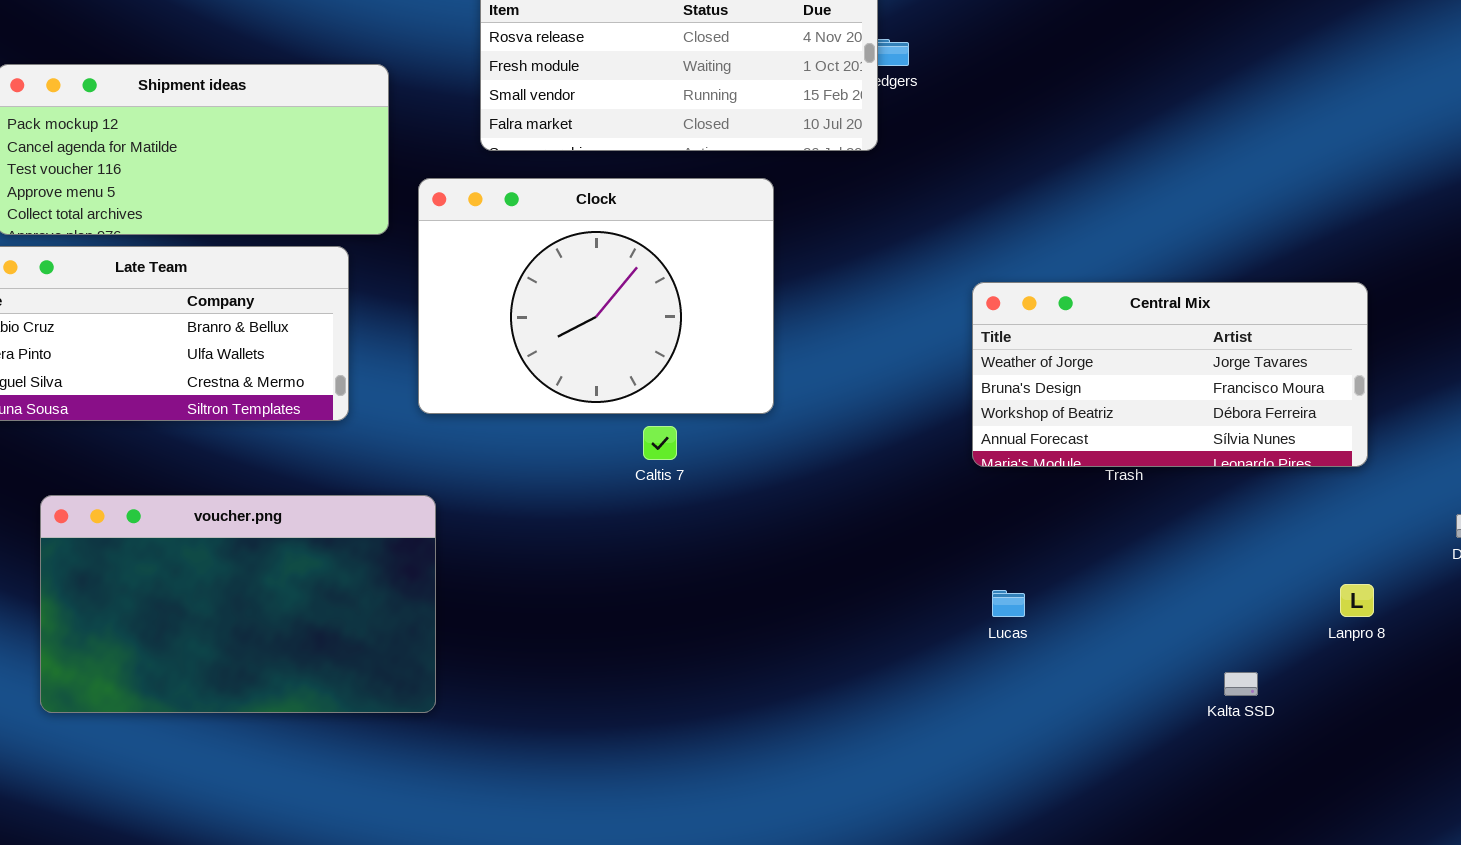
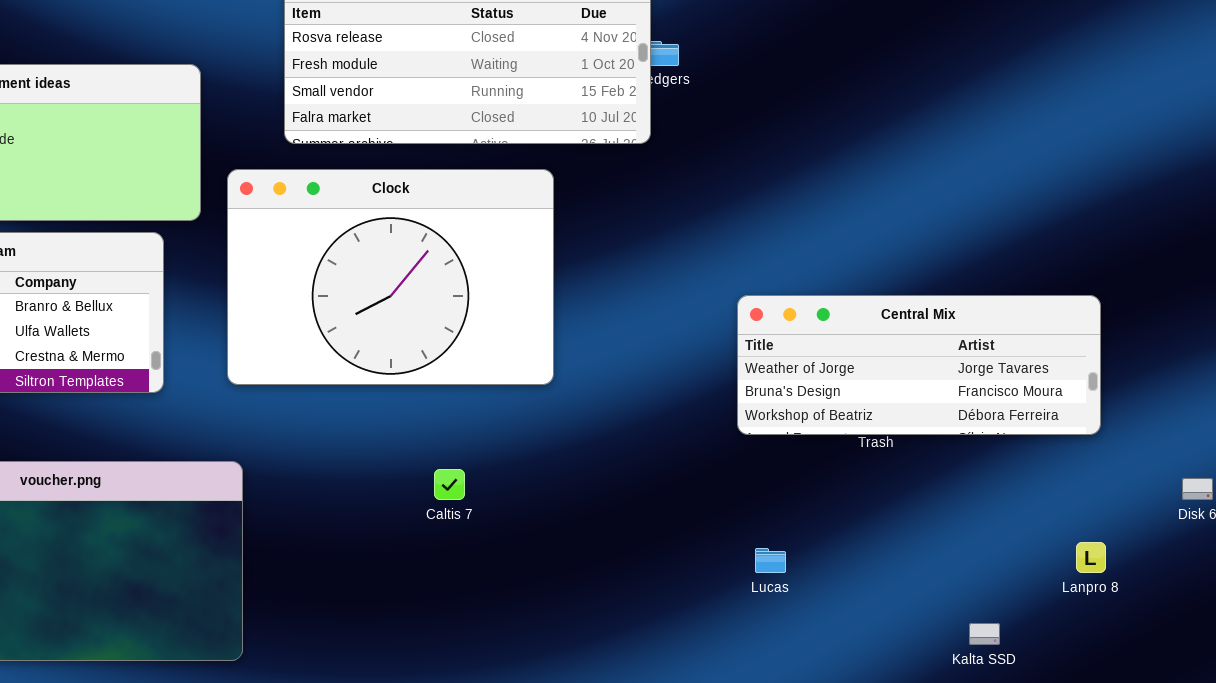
Central Mix: [972,282,1368,467] -> [737,295,1101,435], resized
Caltis 7: [643,426,677,460] -> [434,469,465,500], moved

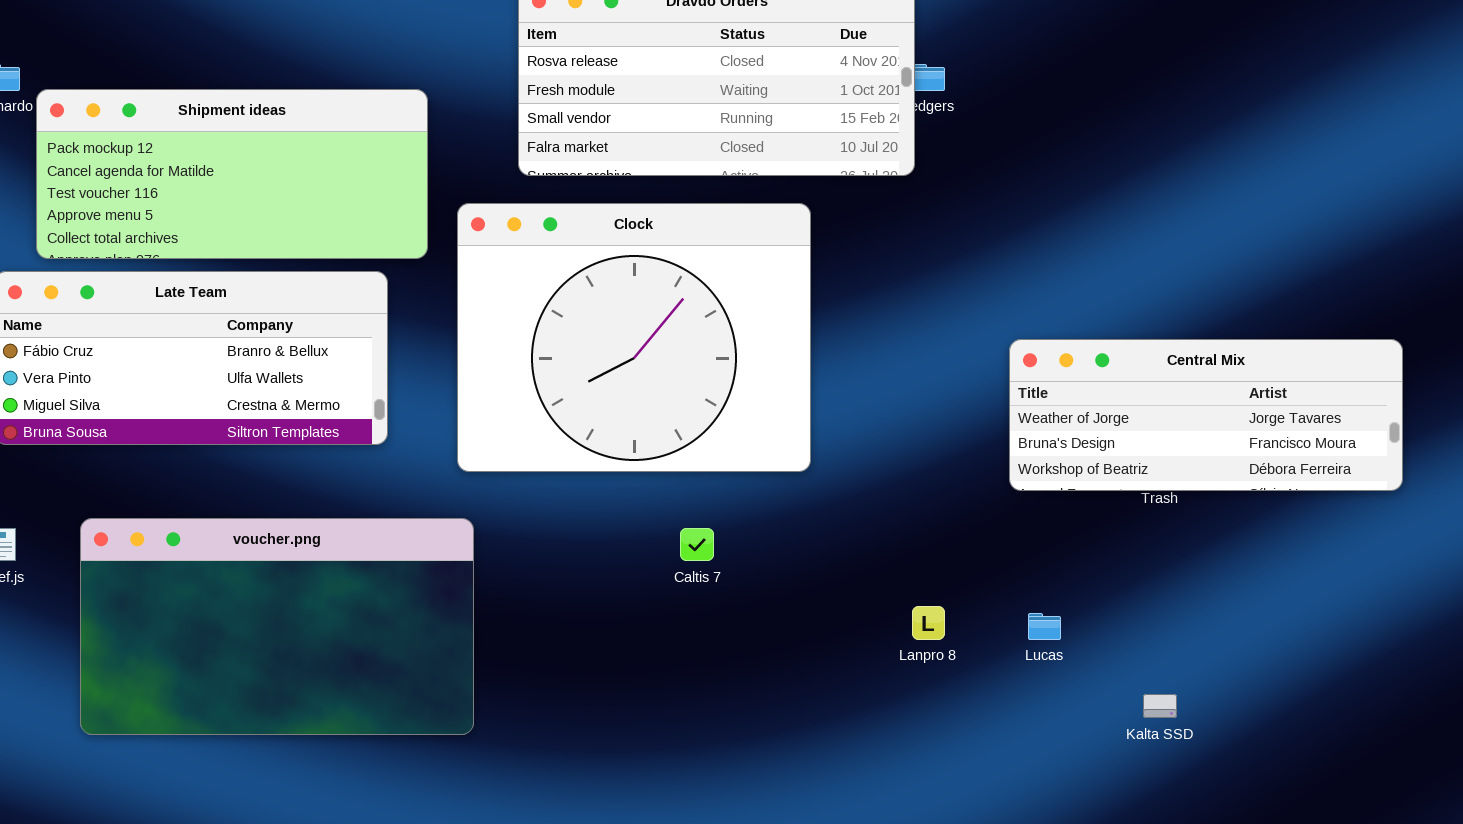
Clock: [227,169,554,385] -> [457,203,811,472], resized
Lanpro 8: [1076,542,1106,573] -> [912,606,945,640], moved
Kalta SSD: [969,623,1000,645] -> [1143,694,1177,718], moved

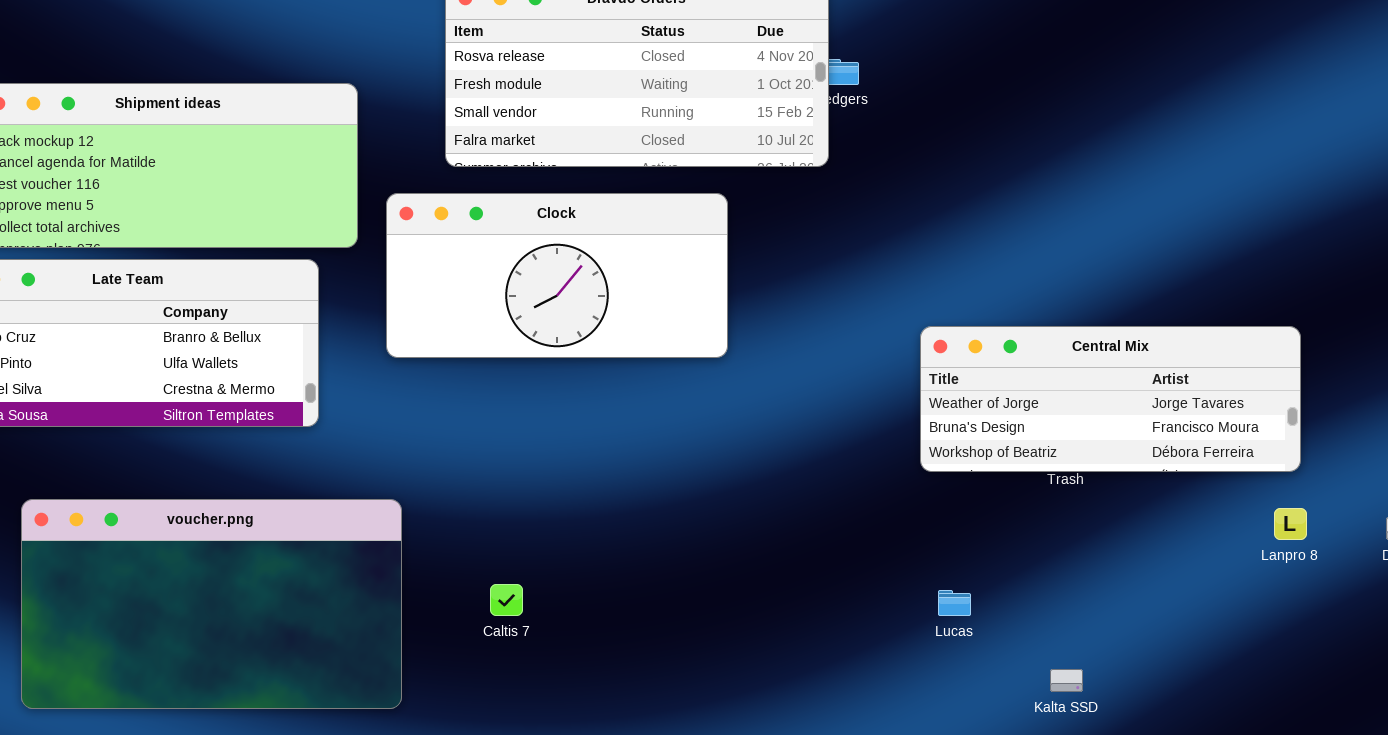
Clock: [457,203,811,472] -> [386,193,728,358], resized
Caltis 7: [680,528,714,561] -> [490,584,523,616], moved
Lanpro 8: [912,606,945,640] -> [1274,508,1307,540], moved

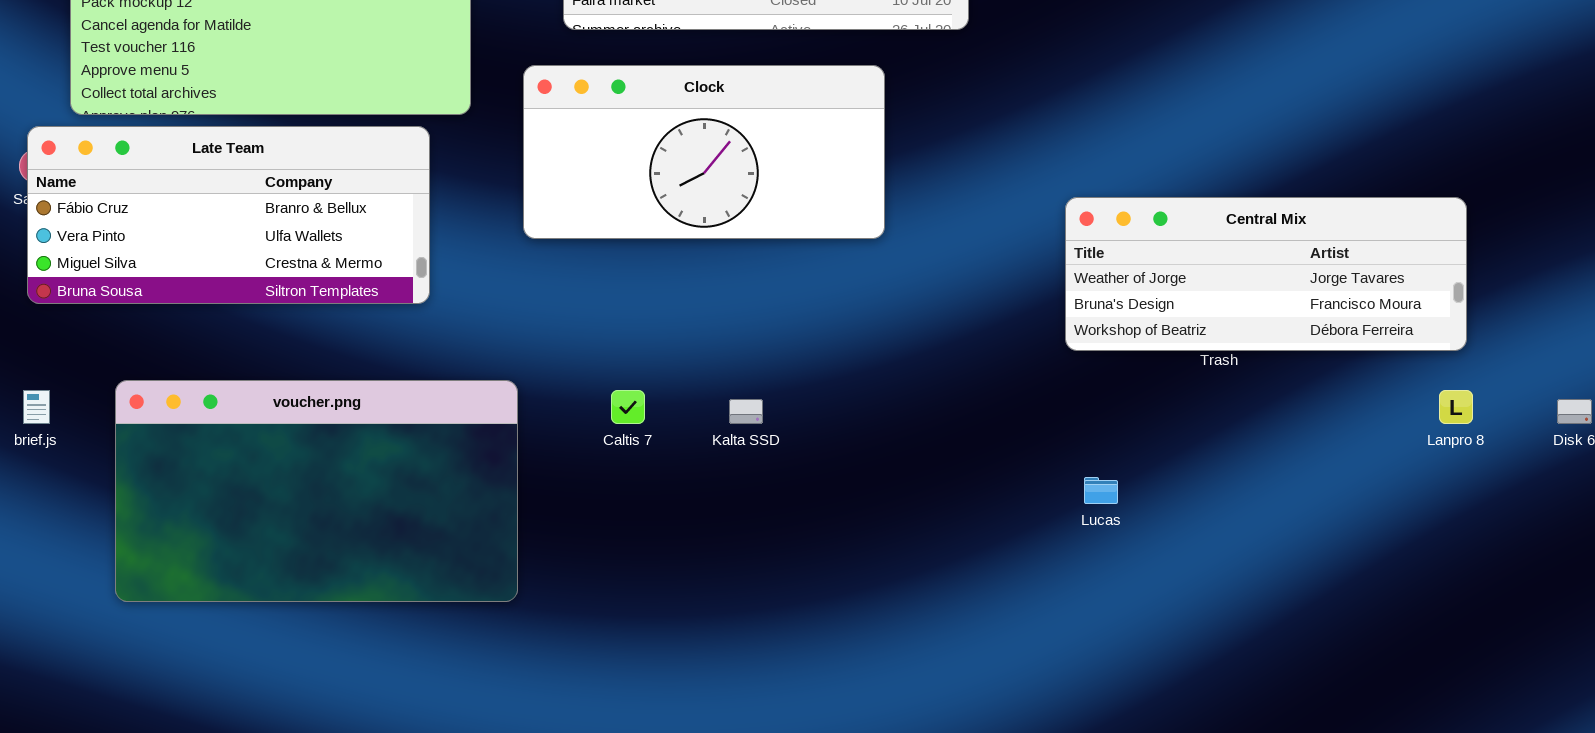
Clock: [386,193,728,358] -> [523,65,885,239], moved
Caltis 7: [490,584,523,616] -> [611,390,645,424], moved
Kalta SSD: [1050,669,1083,692] -> [729,399,763,424], moved

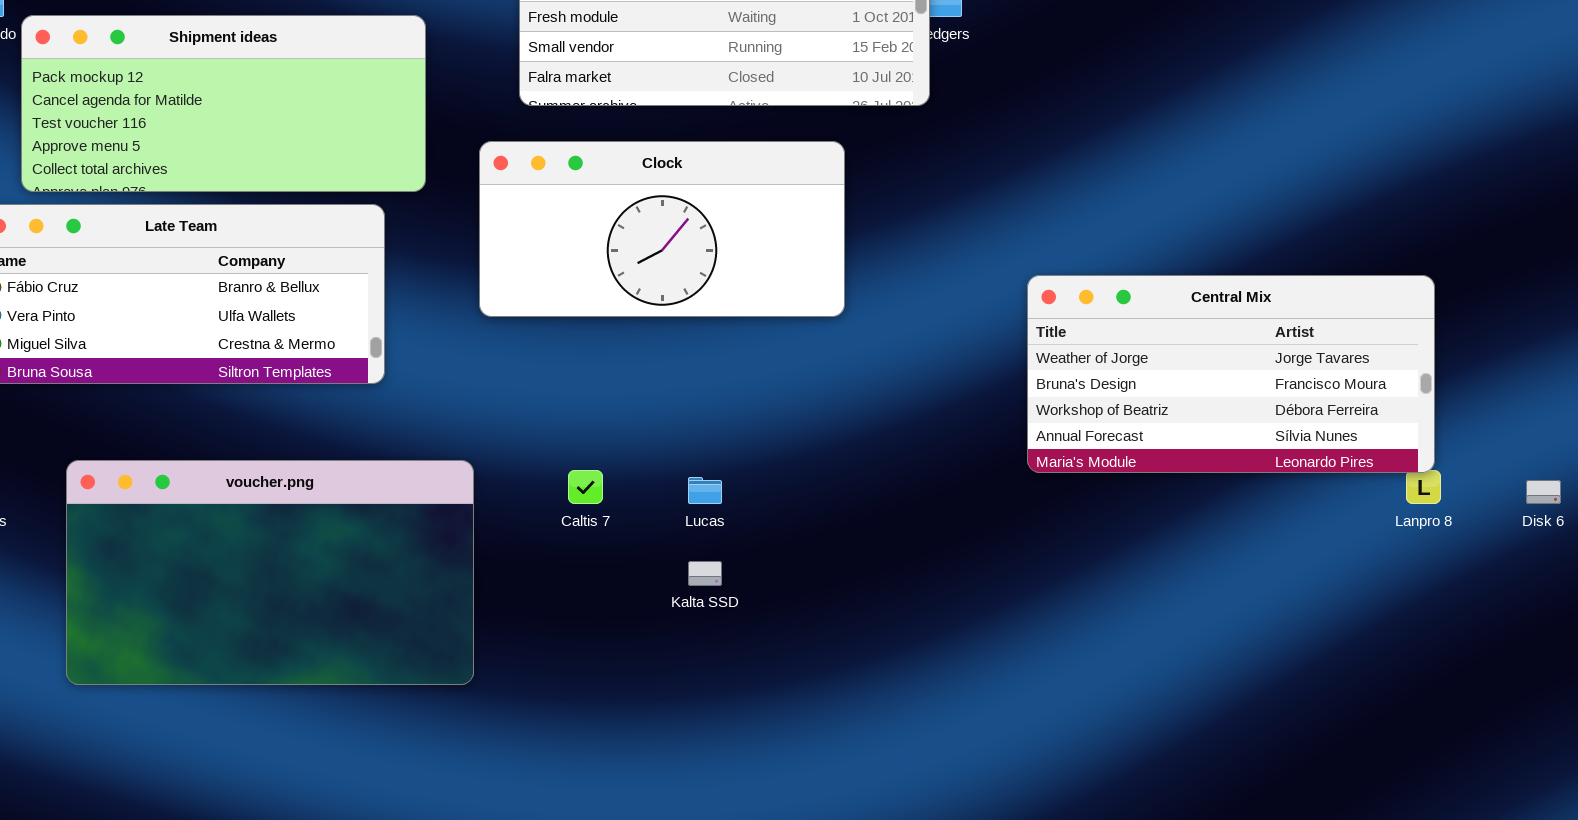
Central Mix: [1065,197,1467,351] -> [1027,275,1435,473], resized
Kalta SSD: [729,399,763,424] -> [688,561,722,586], moved
Lucas: [1084,477,1118,504] -> [688,477,722,504], moved

